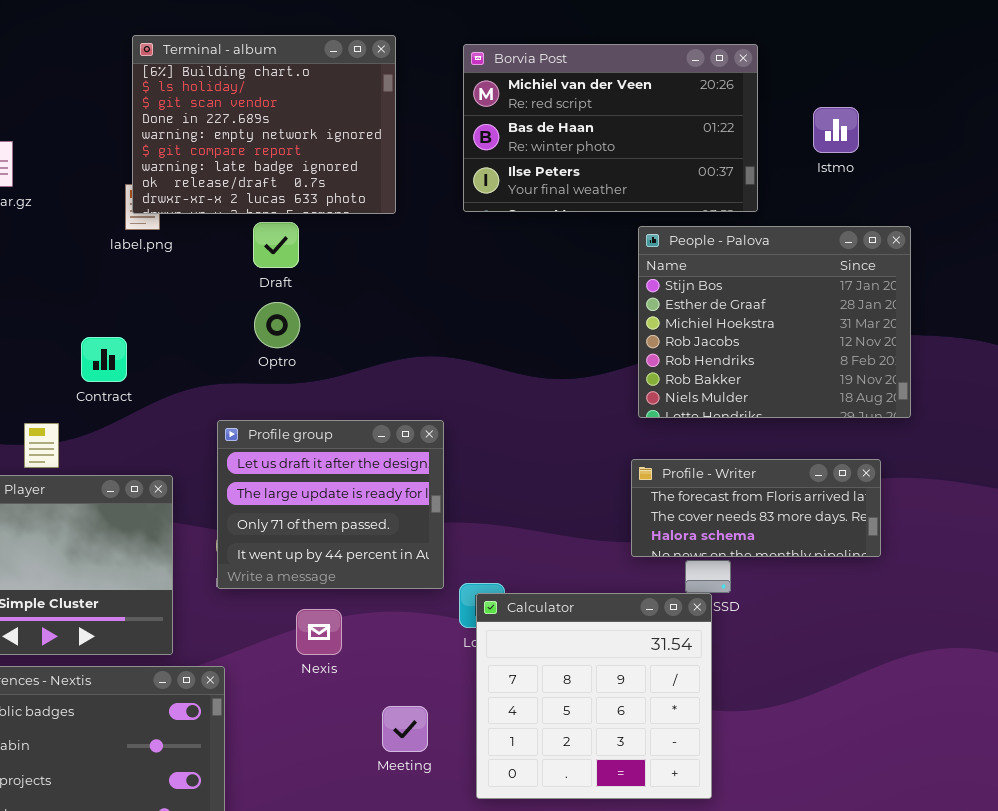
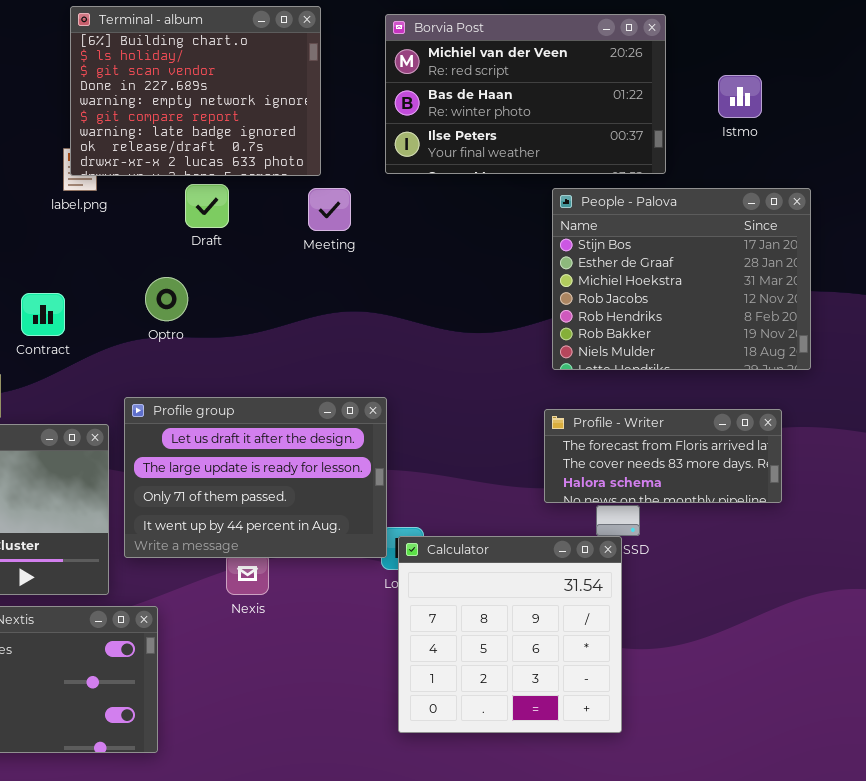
Optro: [254,302,300,348] -> [145,277,188,321], moved
Profile group: [217,420,444,589] -> [124,397,387,558], moved, resized
Meeting: [382,706,428,752] -> [308,188,351,231], moved

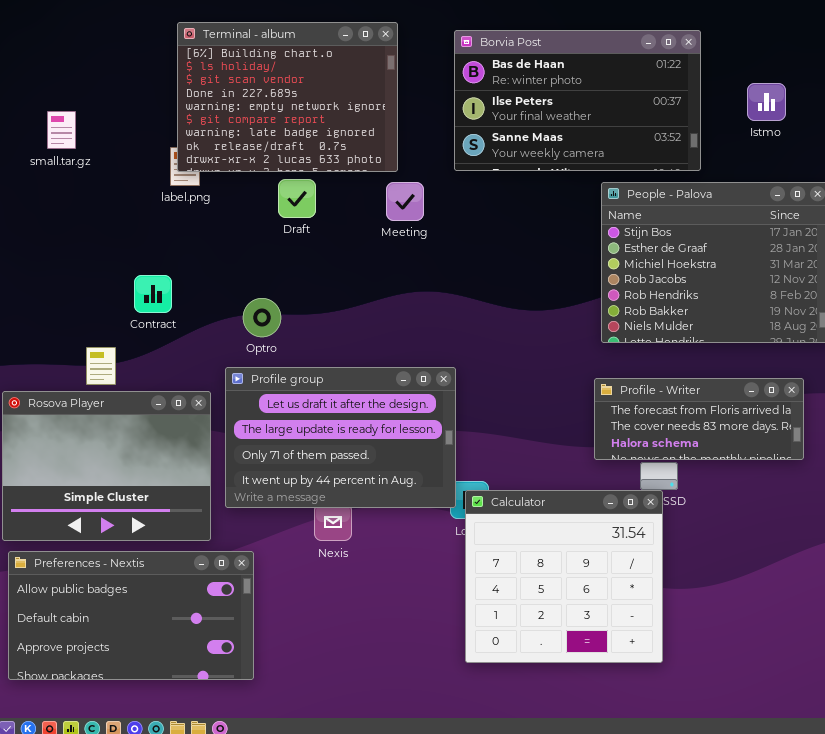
Borvia Post: [385,14,666,174] -> [454,30,701,171], scrolled down 1 row
Optro: [145,277,188,321] -> [243,298,281,337], moved

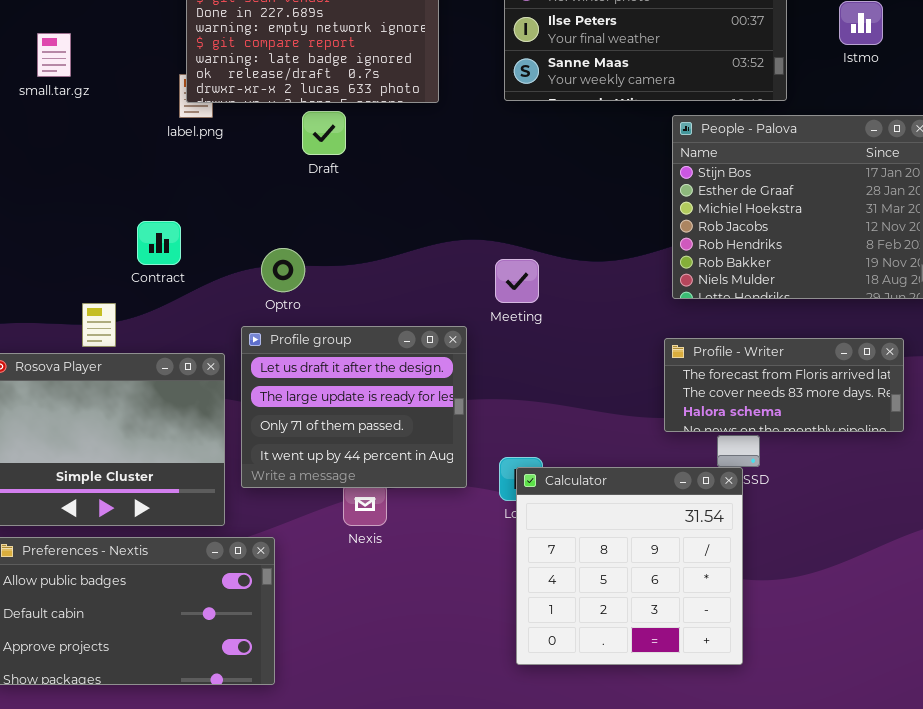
Meeting: [386,182,424,221] -> [495,259,539,303], moved
Profile group: [225,367,456,508] -> [241,326,467,488], resized

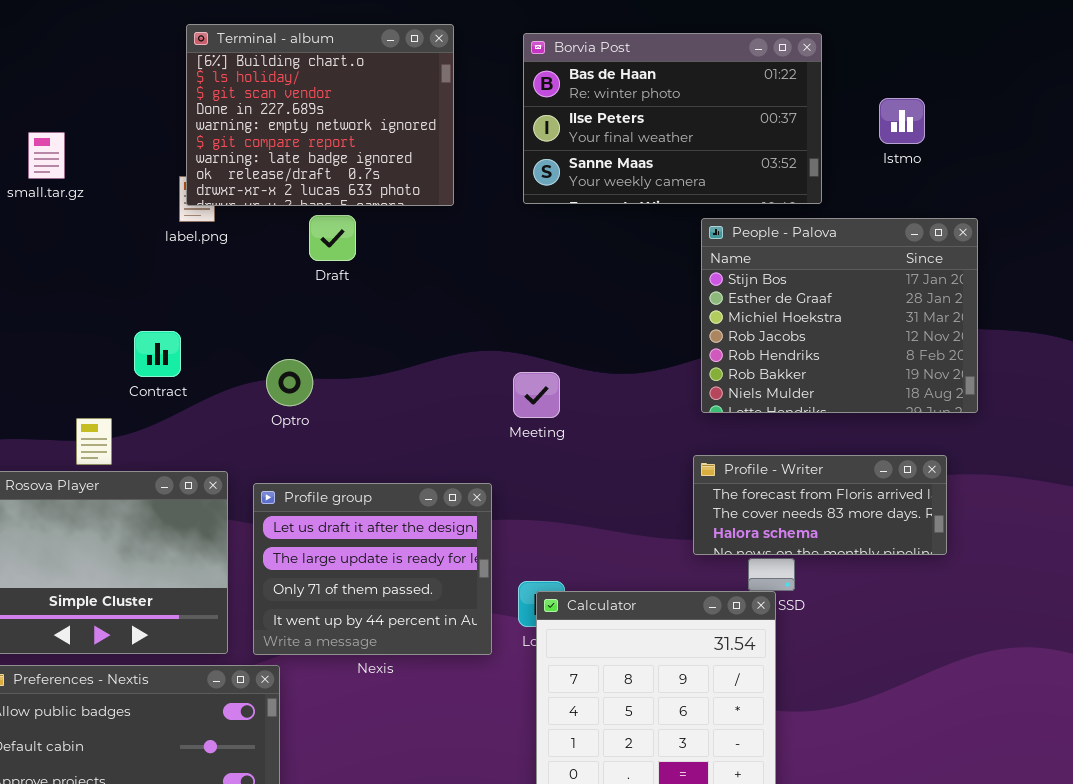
Profile group: [241,326,467,488] -> [253,483,492,655], moved

